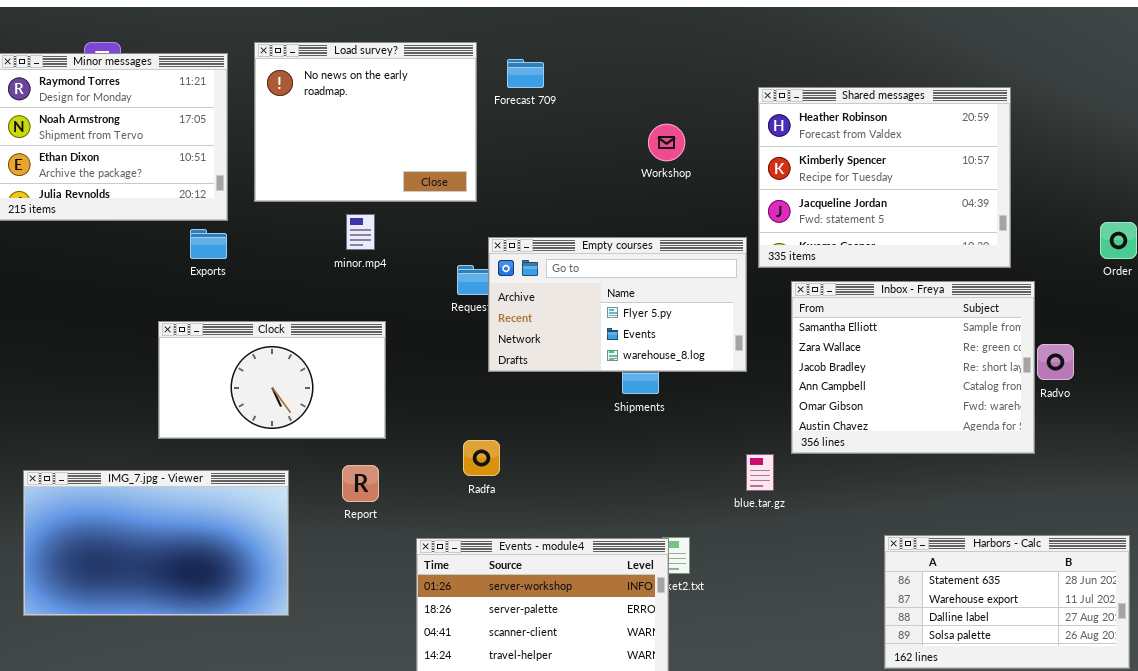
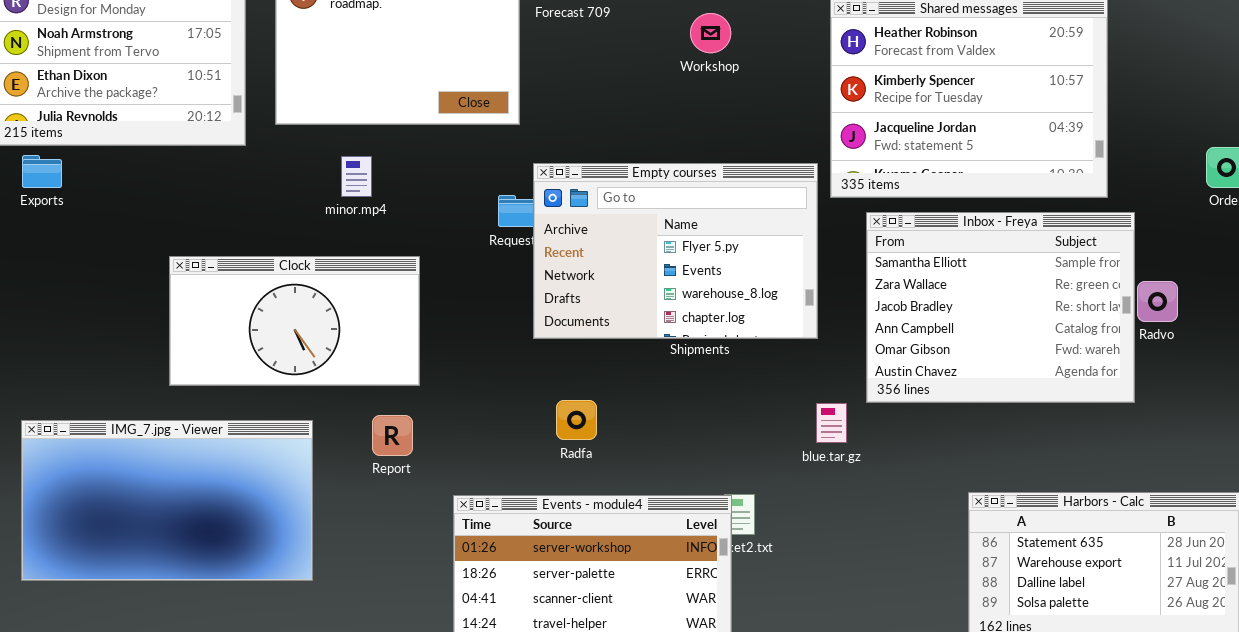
Workshop: [648,124,685,161] -> [690,13,731,53], moved
minor.mp4: [346,214,375,250] -> [341,156,372,197], moved
Exports: [190,229,227,259] -> [22,155,62,188], moved
Empty courses: [488,237,747,372] -> [533,163,818,339], resized
Radfa: [463,440,500,476] -> [556,400,597,440], moved

